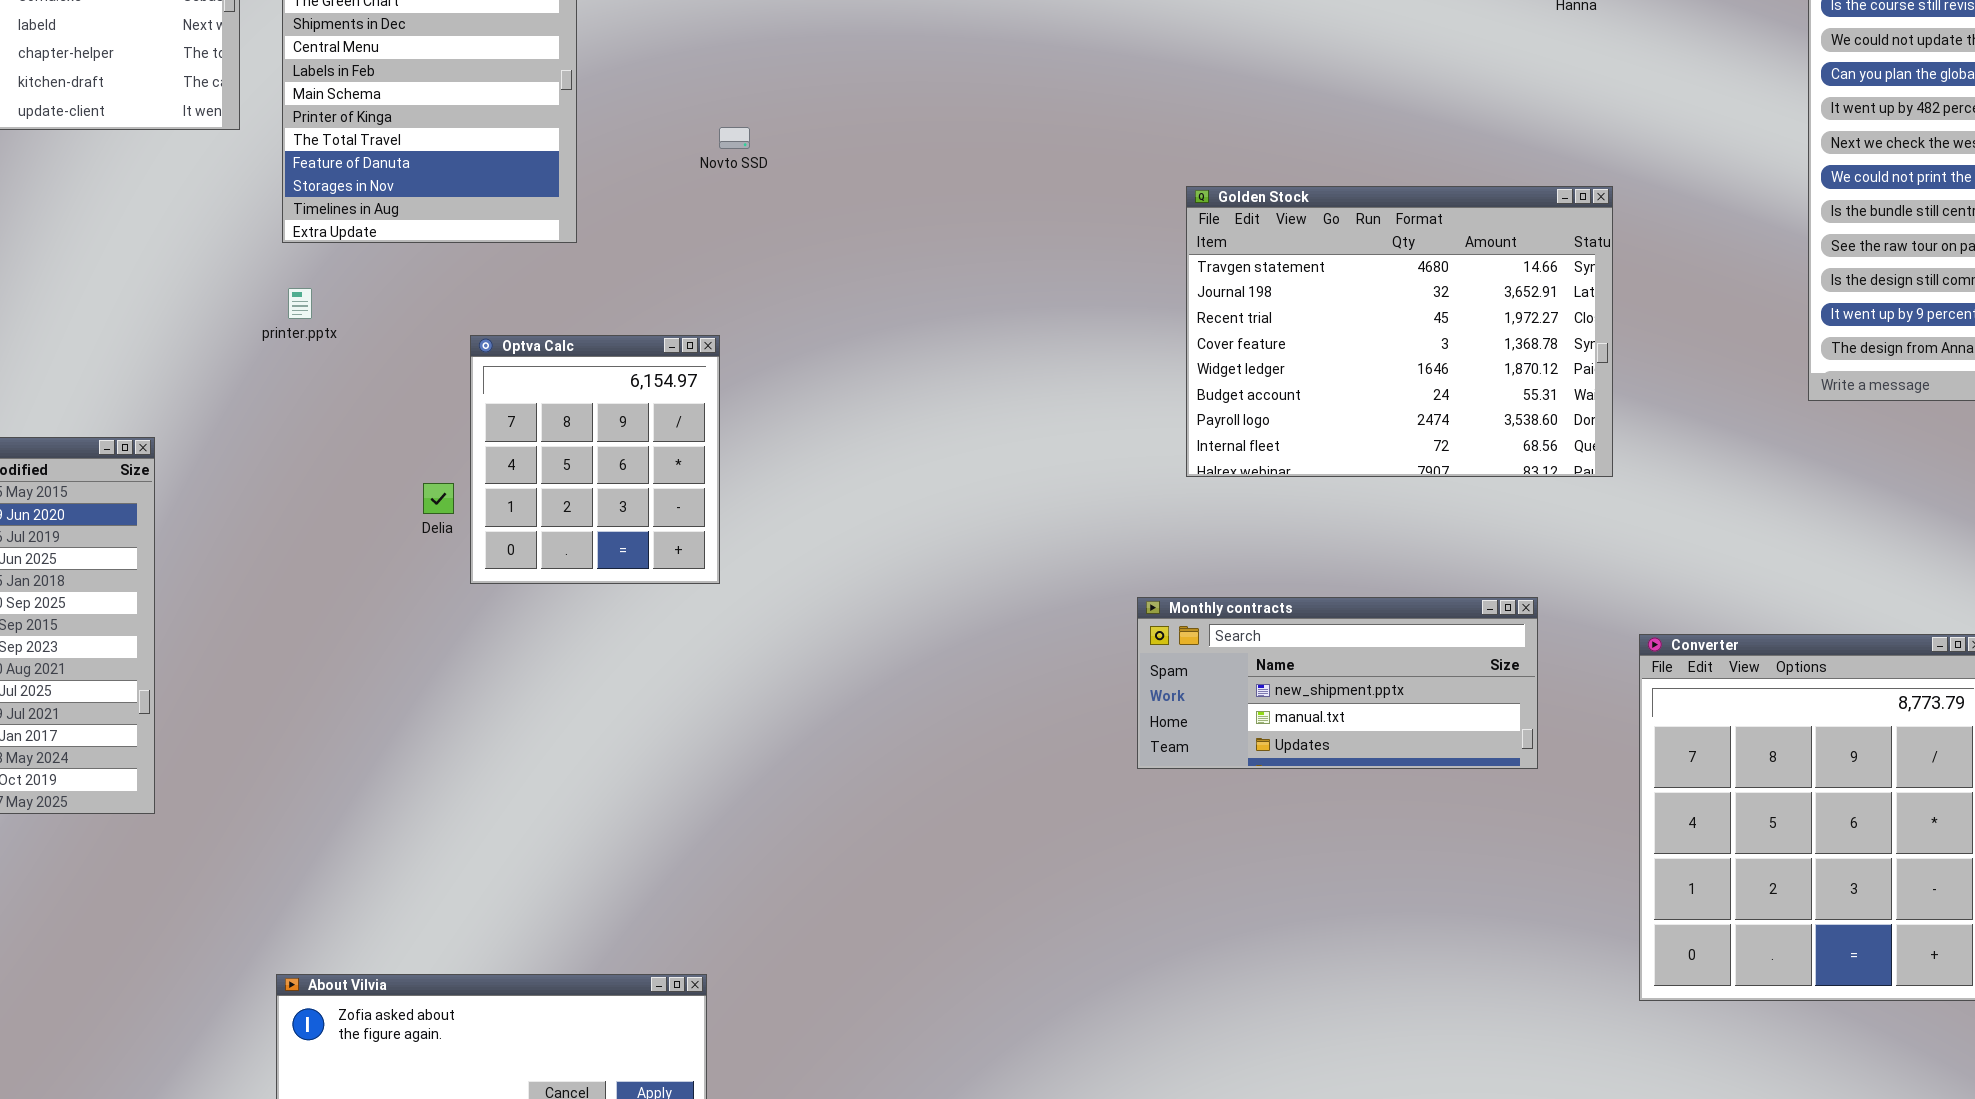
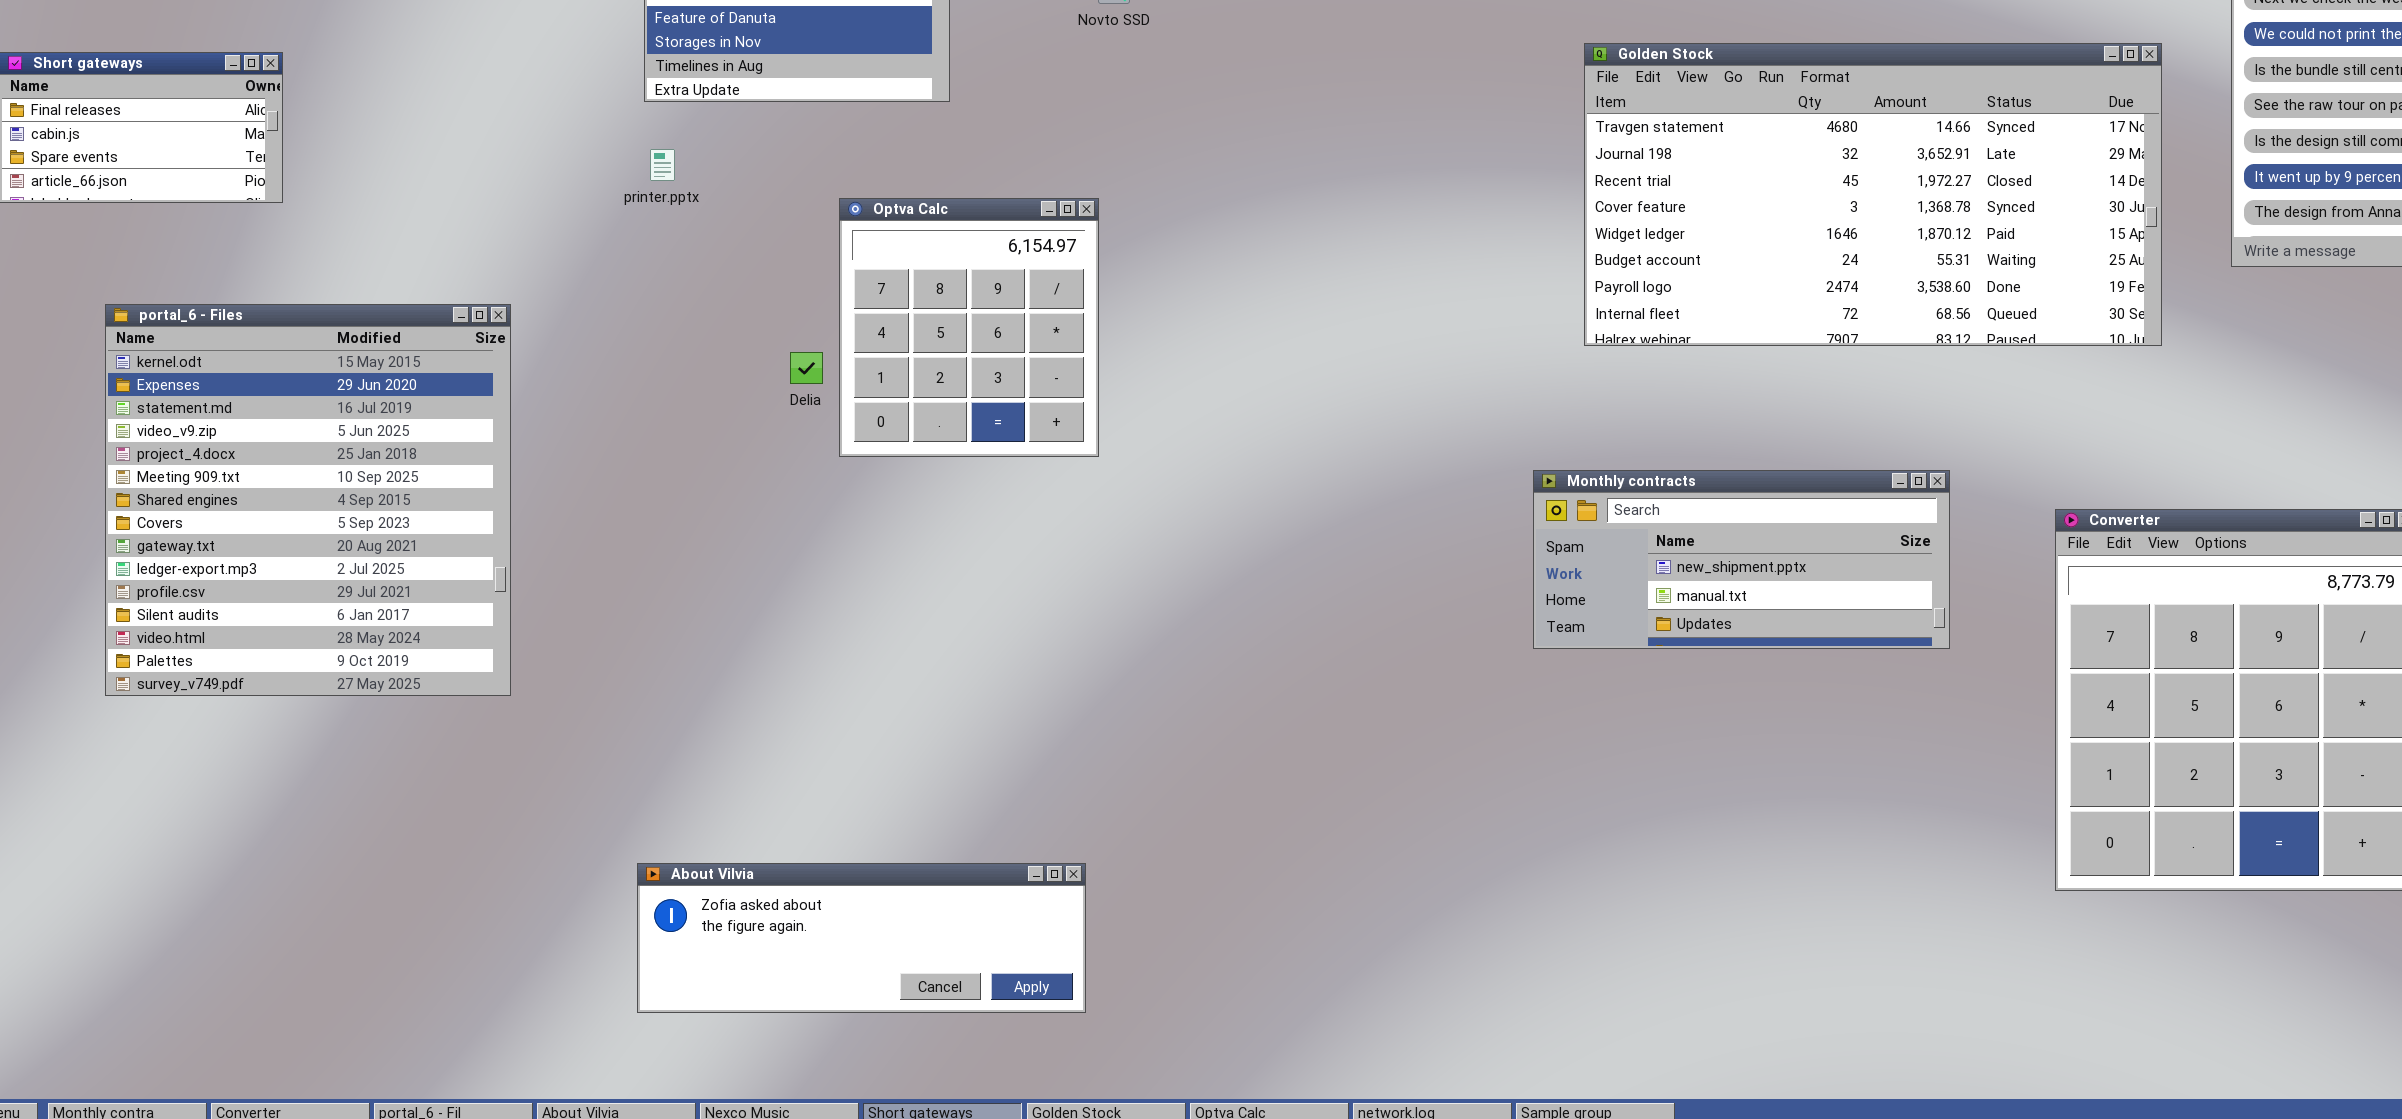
Golden Stock: [1186,186,1613,477] -> [1584,43,2162,346], resized

